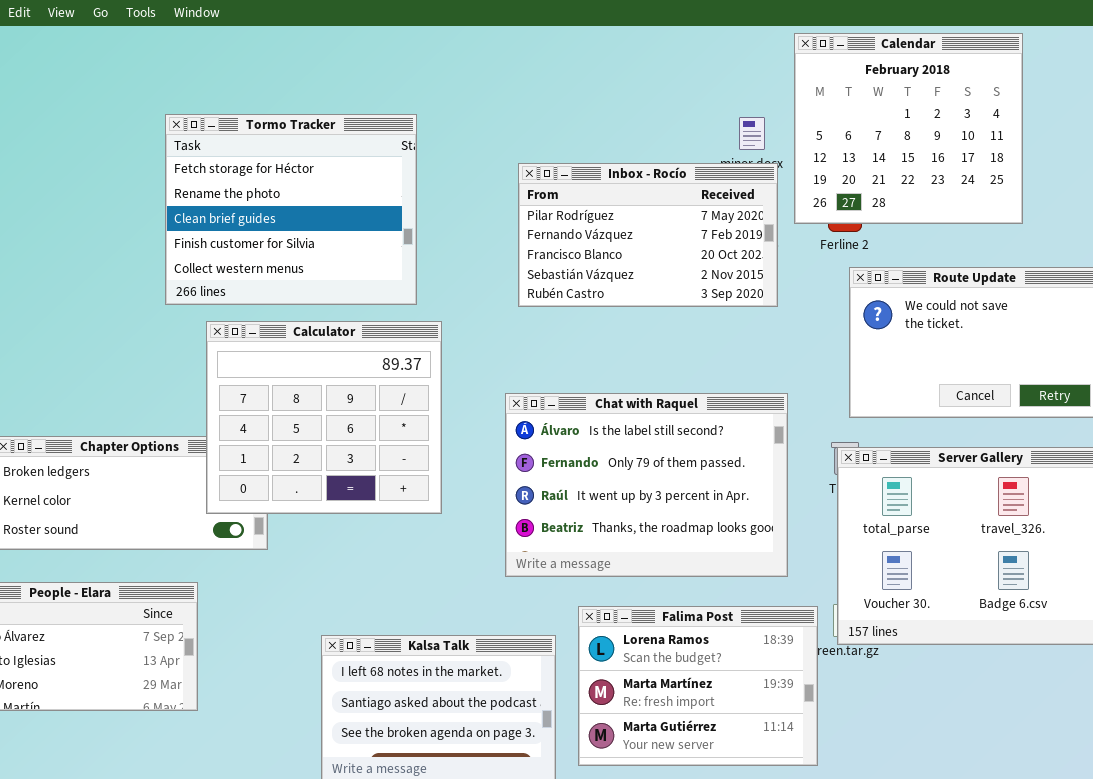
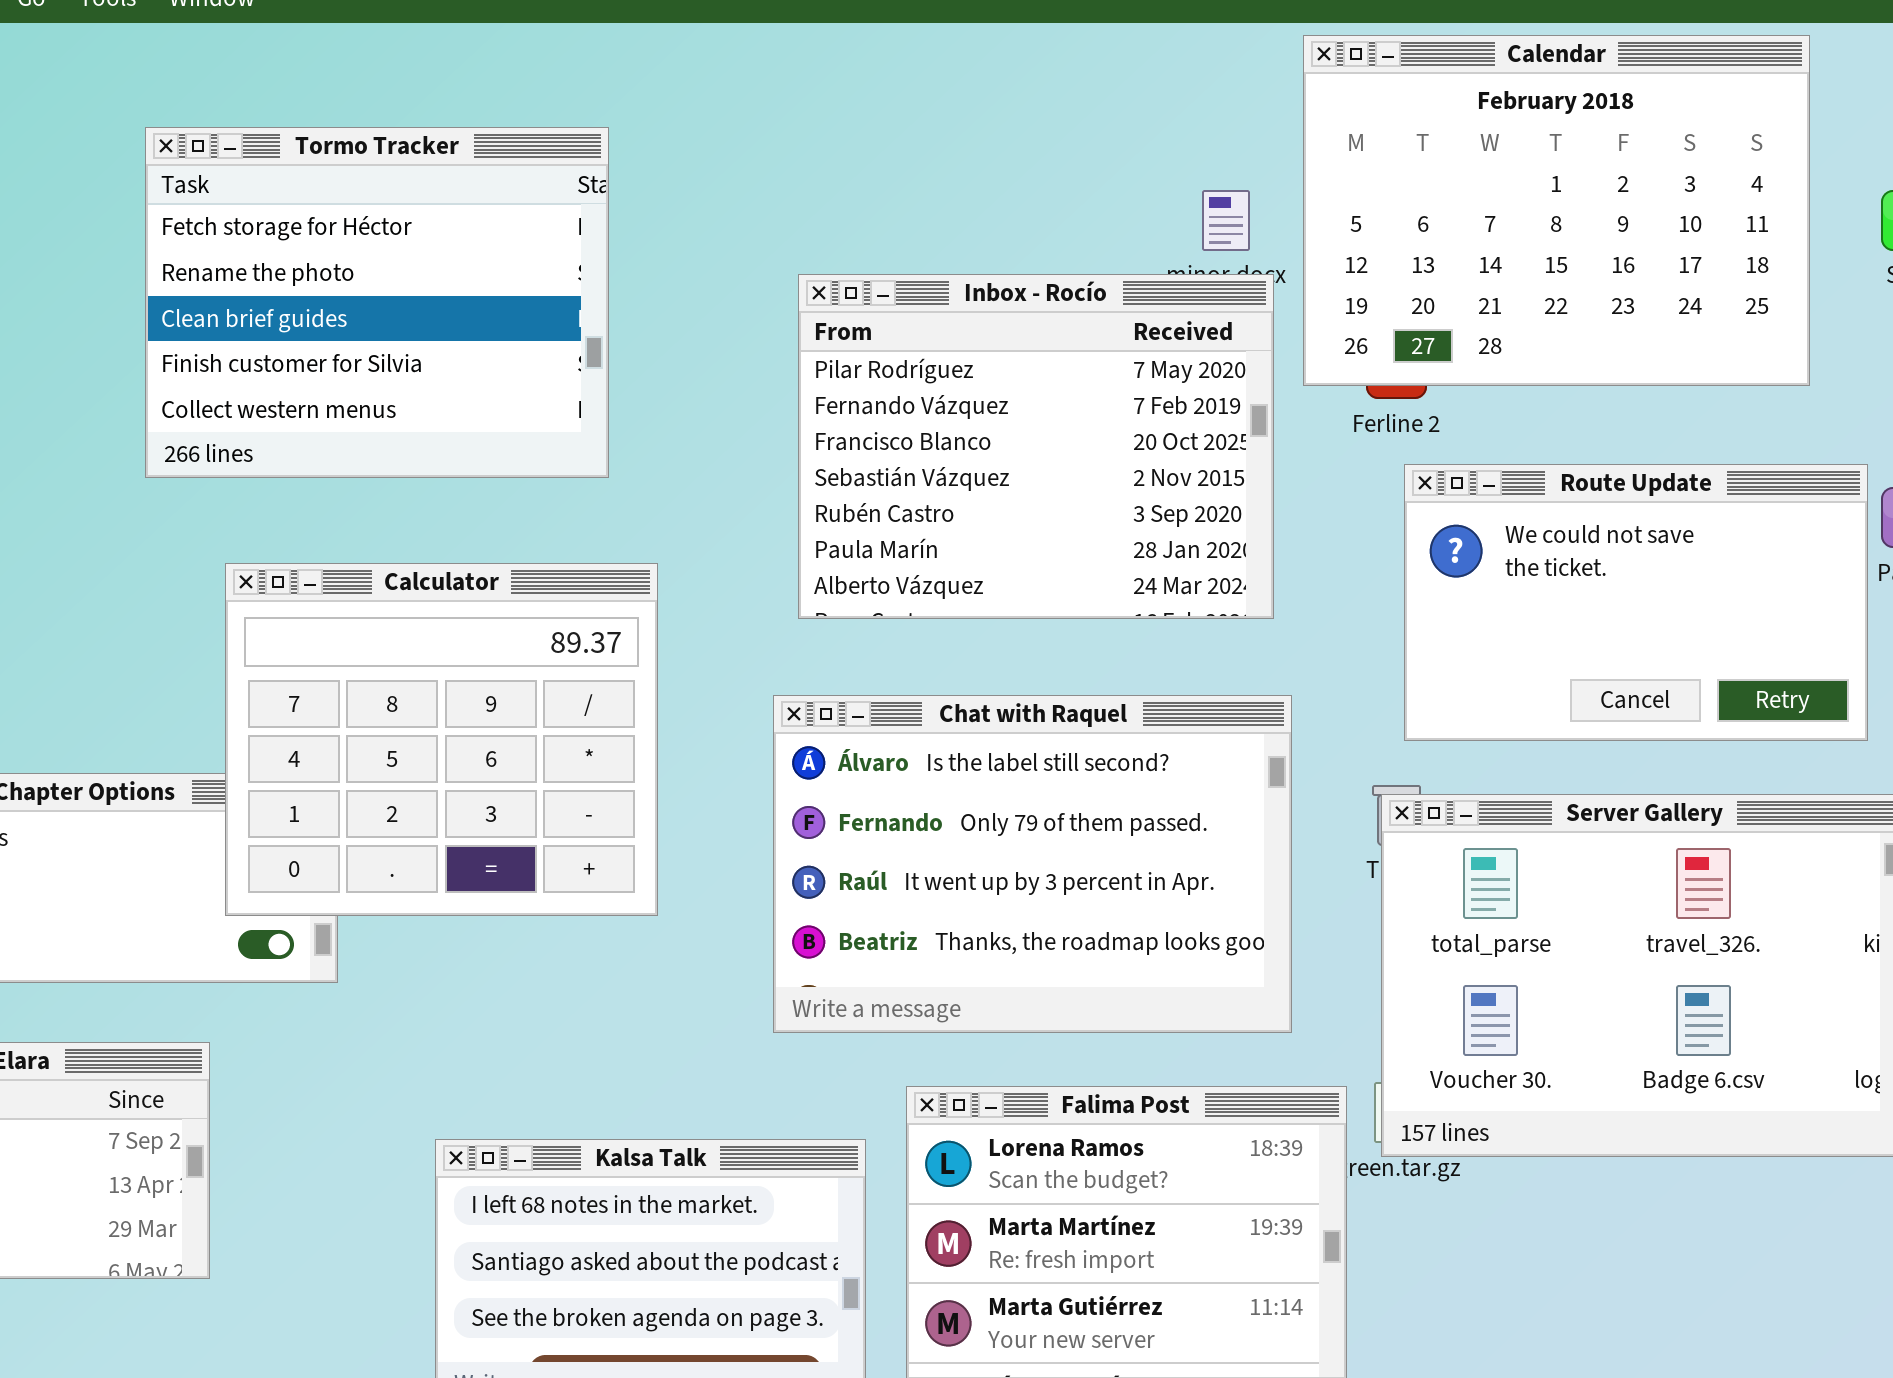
Calendar: [794,33,1023,224] -> [1303,35,1810,386], resized
Tormo Tracker: [165,114,417,305] -> [145,127,609,478], moved
Inbox - Rocío: [518,163,778,307] -> [798,274,1274,619], resized

